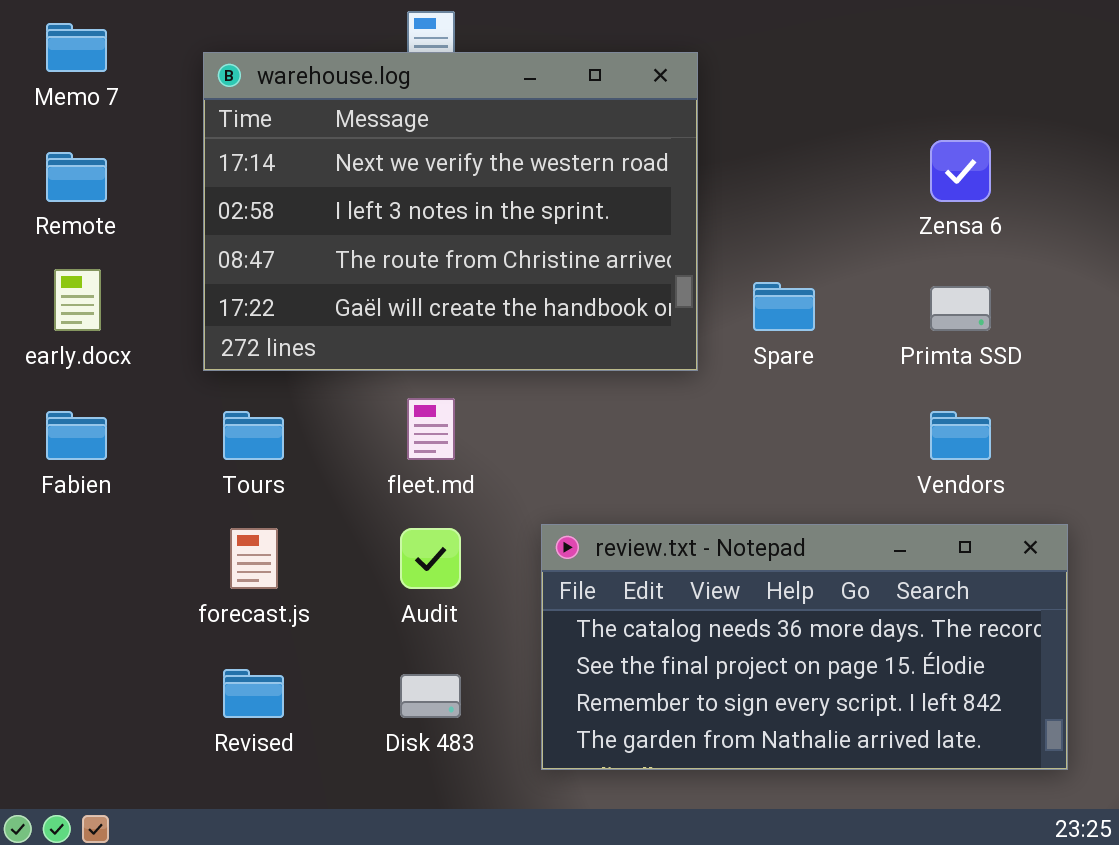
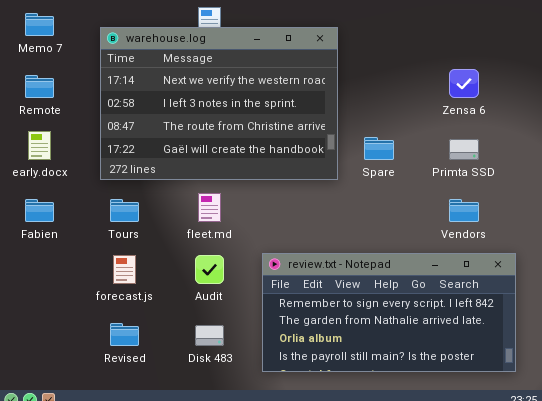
review.txt - Notepad: [541,524,1068,770] -> [262,253,516,372], scrolled down 2 rows

